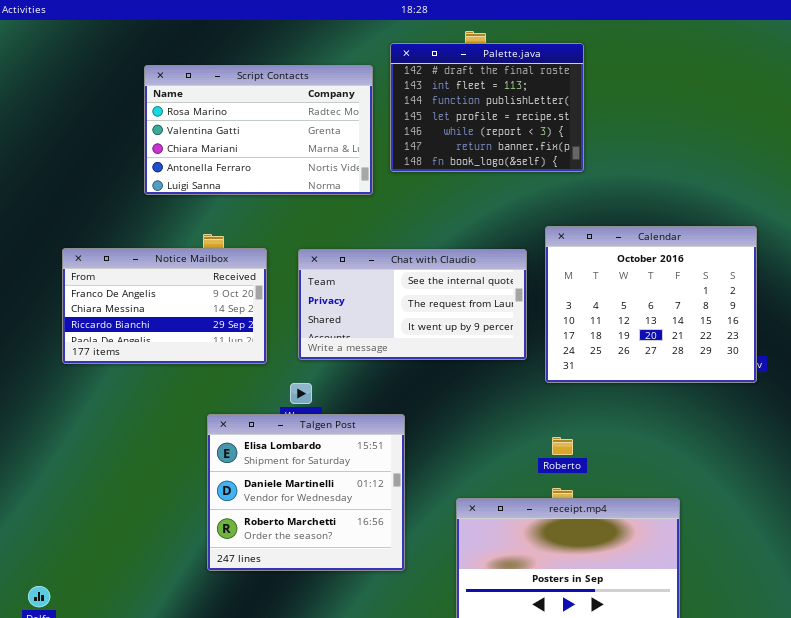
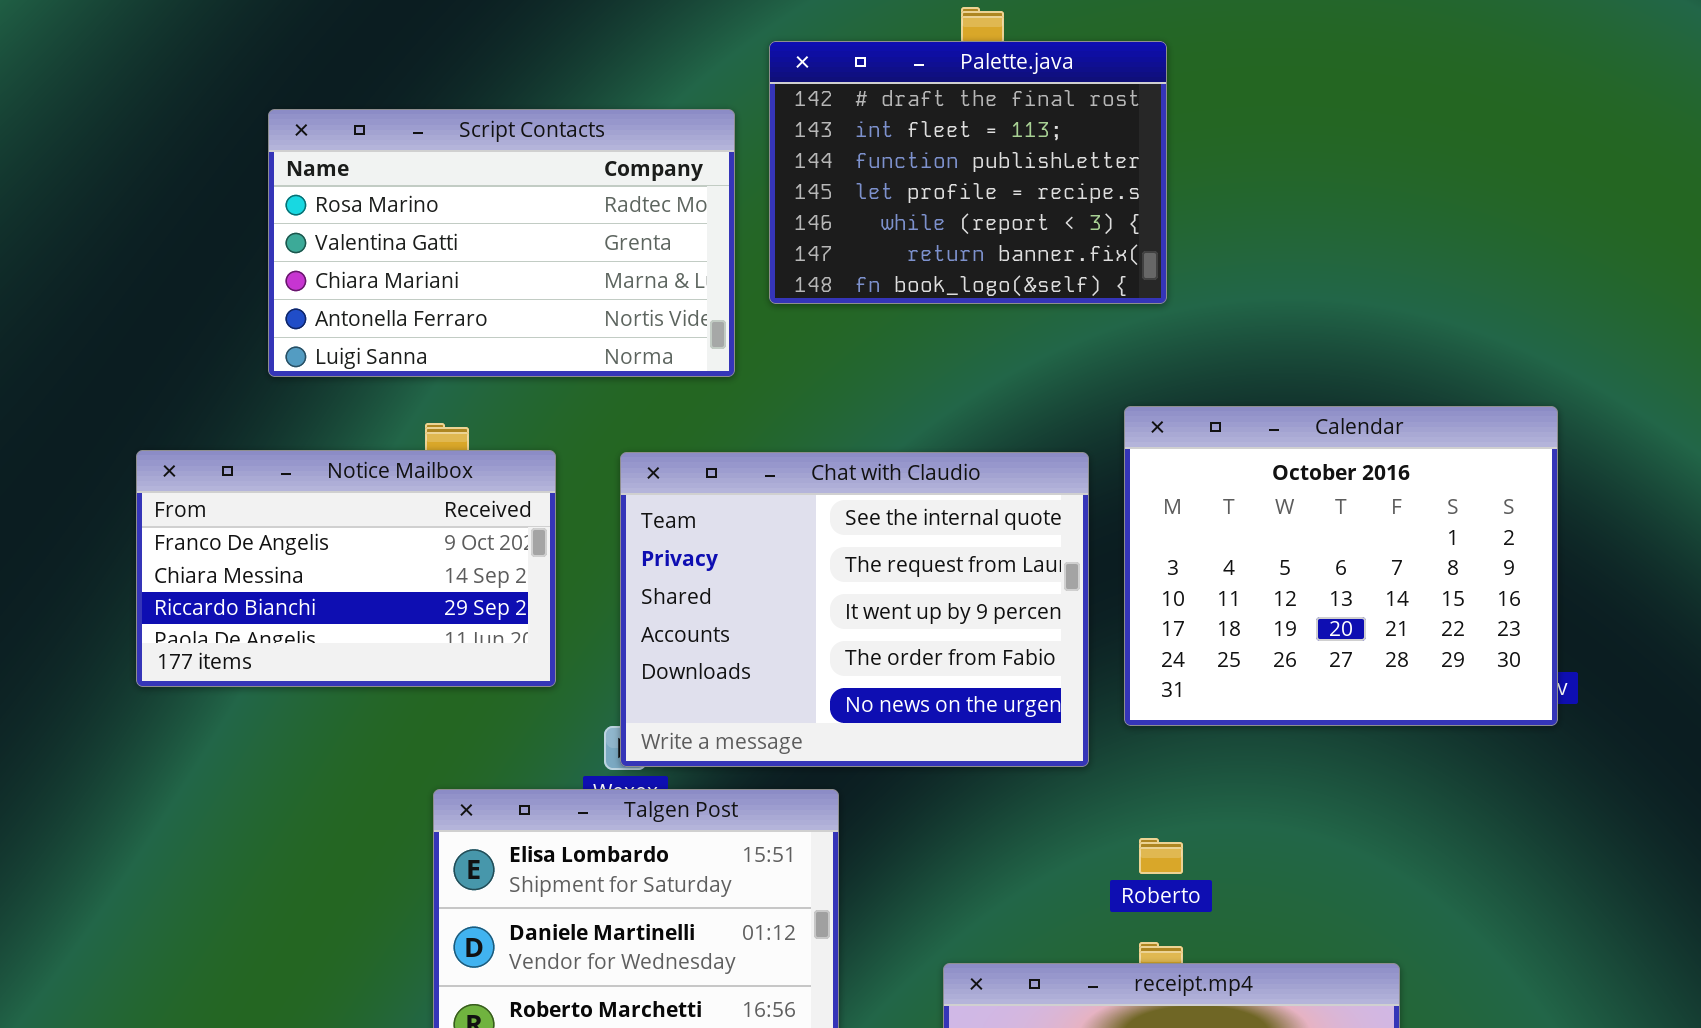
Palette.java: [390,43,584,172] -> [769,41,1167,304], moved
Script Contacts: [144,65,373,195] -> [268,109,735,377], moved
Chat with Claudio: [298,249,527,360] -> [620,452,1089,767], resized

